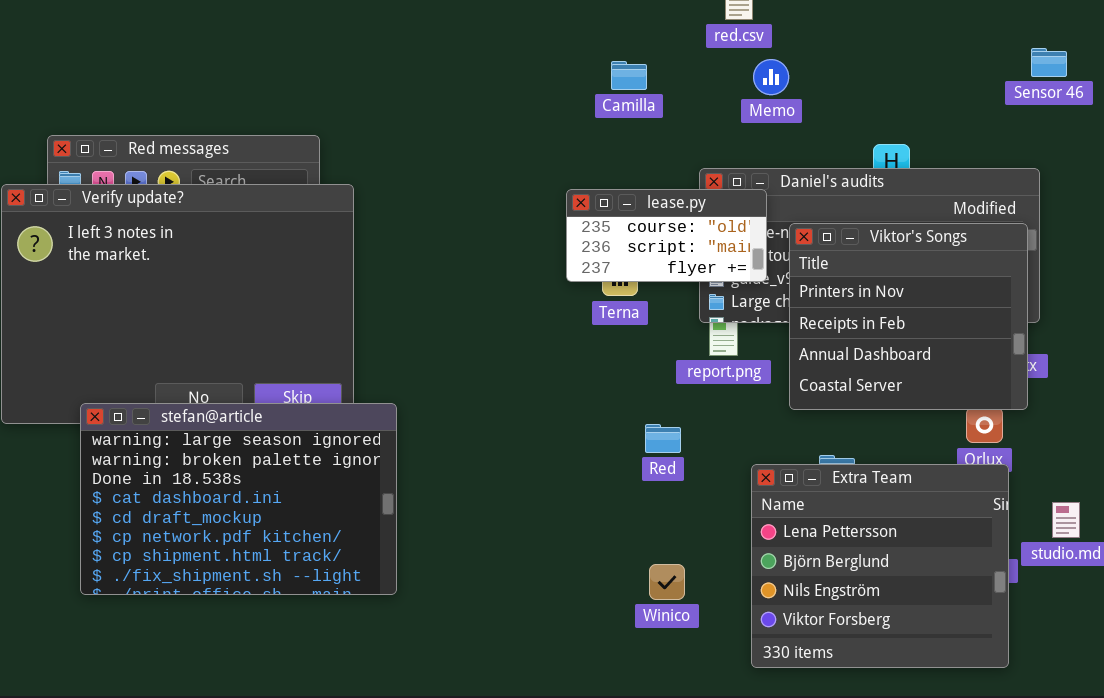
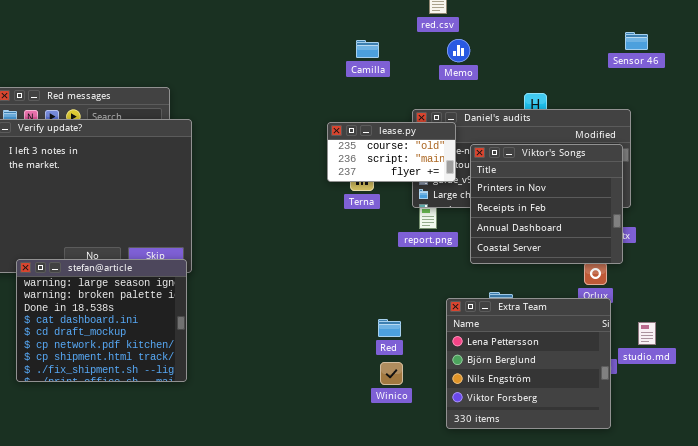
stefan@article: [80,403,397,595] -> [16,259,187,382], resized
Red: [645,424,681,453] -> [378,319,401,337], moved

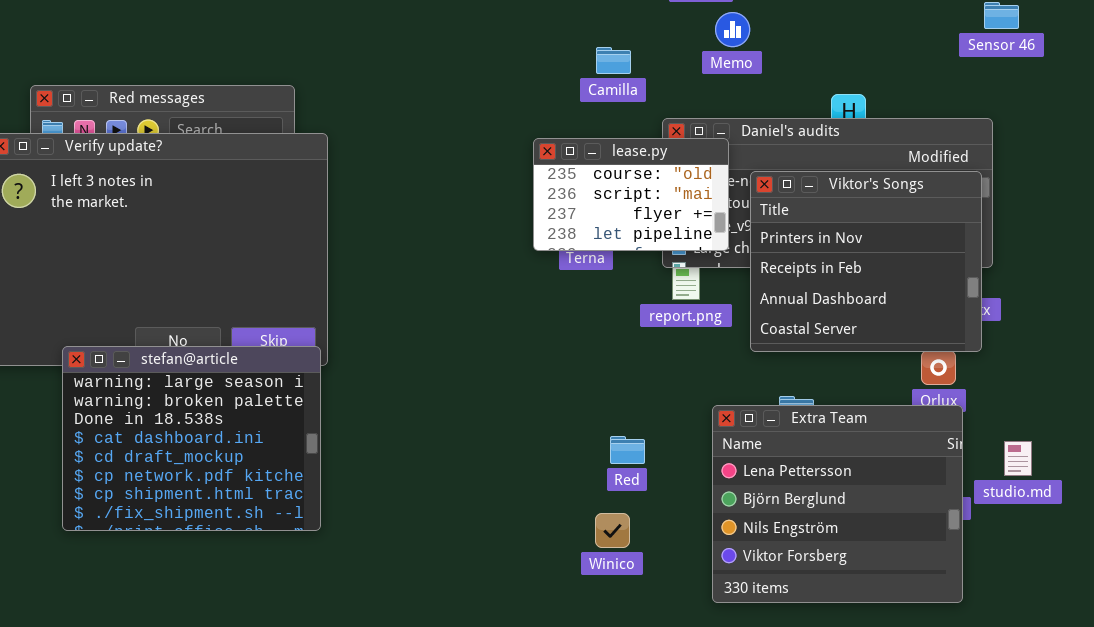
Camilla: [356,40,379,58] -> [596,47,631,74], moved
lease.py: [327,122,456,182] -> [533,138,729,251], resized
Winico: [380,362,403,385] -> [595,513,630,548], moved

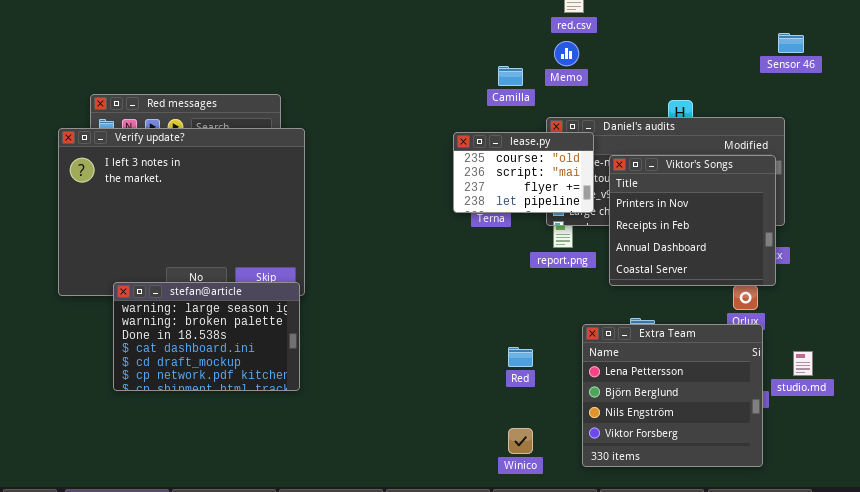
Memo: [715,12,750,47] -> [554,41,579,66], moved
stefan@article: [62,346,321,531] -> [113,282,300,391], resized
Winico: [595,513,630,548] -> [508,428,533,454], moved

